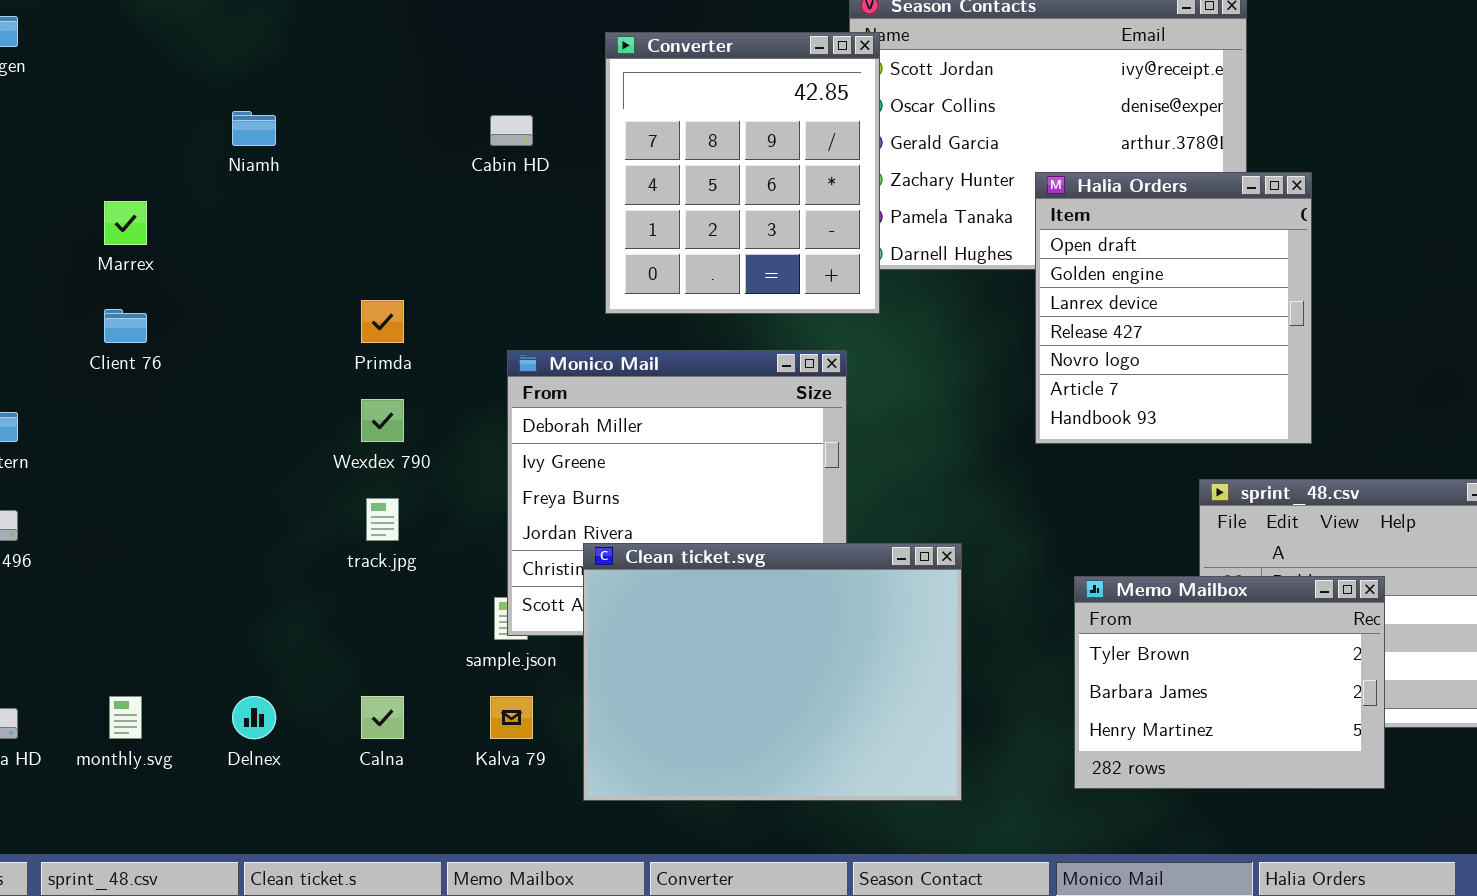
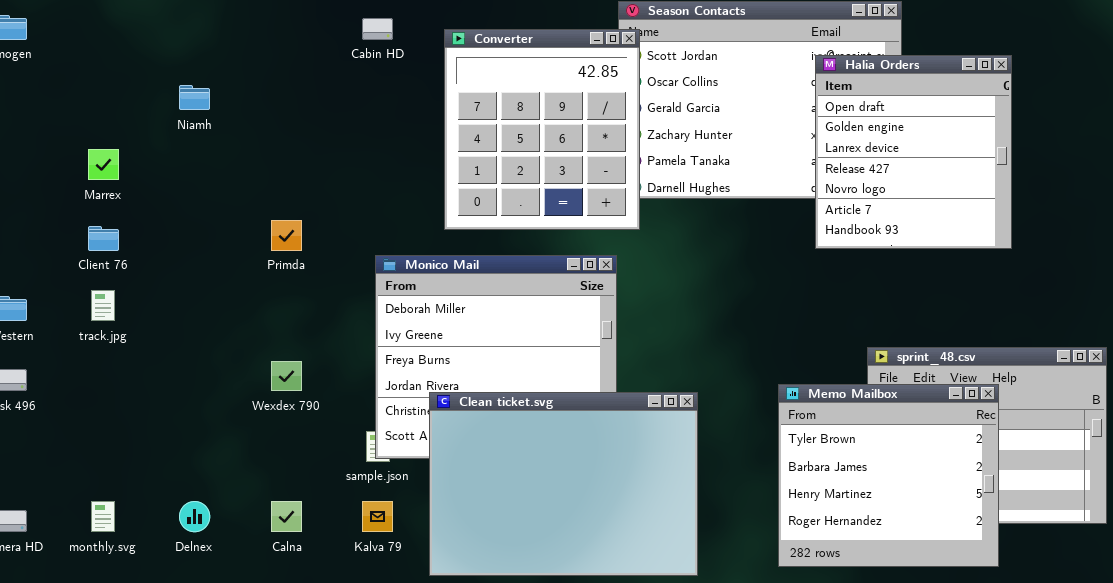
Cabin HD: [490,115,533,146] -> [362,18,393,40], moved
Halia Orders: [1035,172,1312,444] -> [815,55,1012,249], moved
Wexdex 790: [361,399,404,442] -> [271,361,302,391], moved
track.jpg: [366,498,399,541] -> [91,290,115,321], moved
Memo Mailbox: [1074,576,1385,789] -> [778,384,999,567], resized

